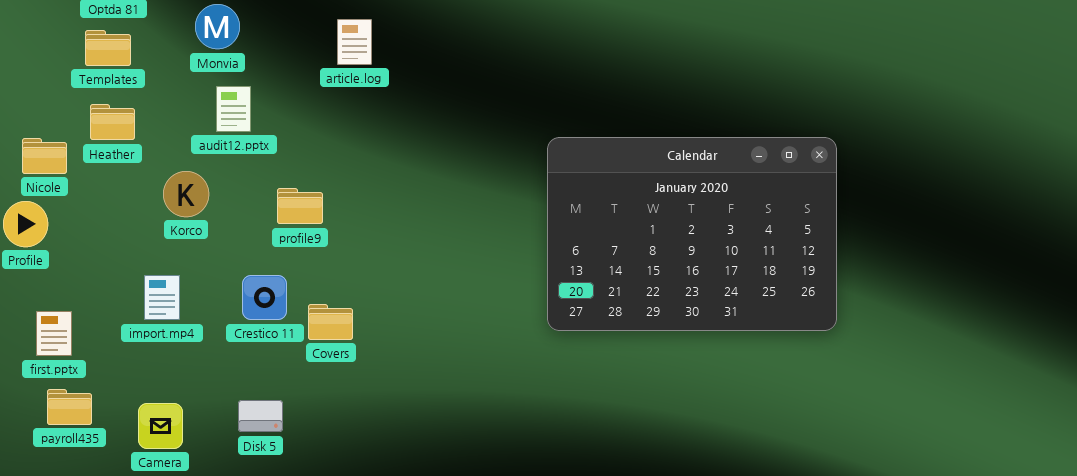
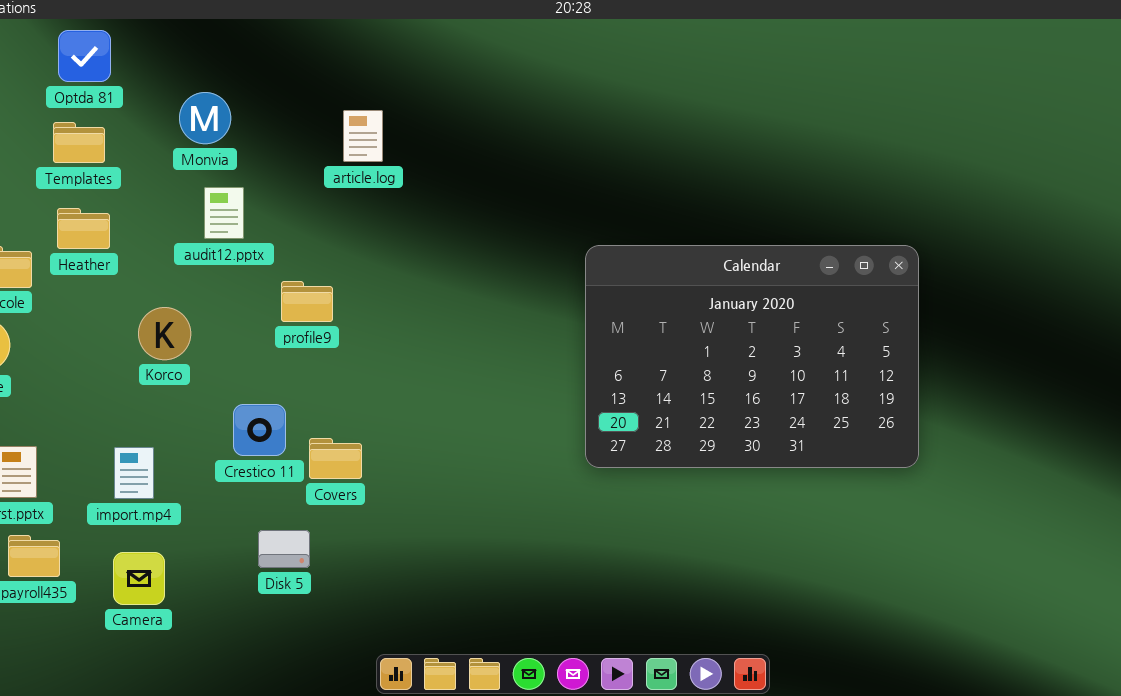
Korco: [163,171,209,217] -> [138,307,191,360], moved
profile9: [277,188,323,224] -> [281,281,333,322], moved
import.mp4: [144,275,180,320] -> [114,447,154,499], moved
Disk 5: [238,400,283,432] -> [258,530,310,568], moved

